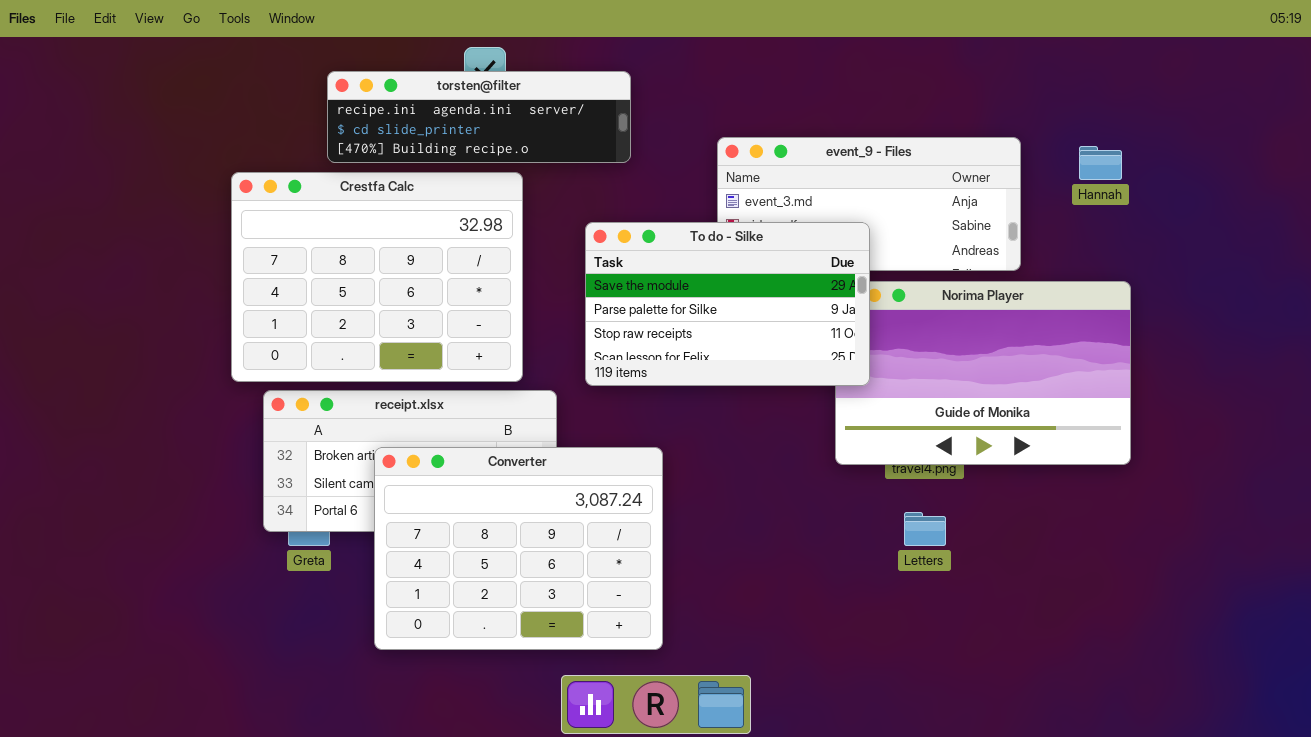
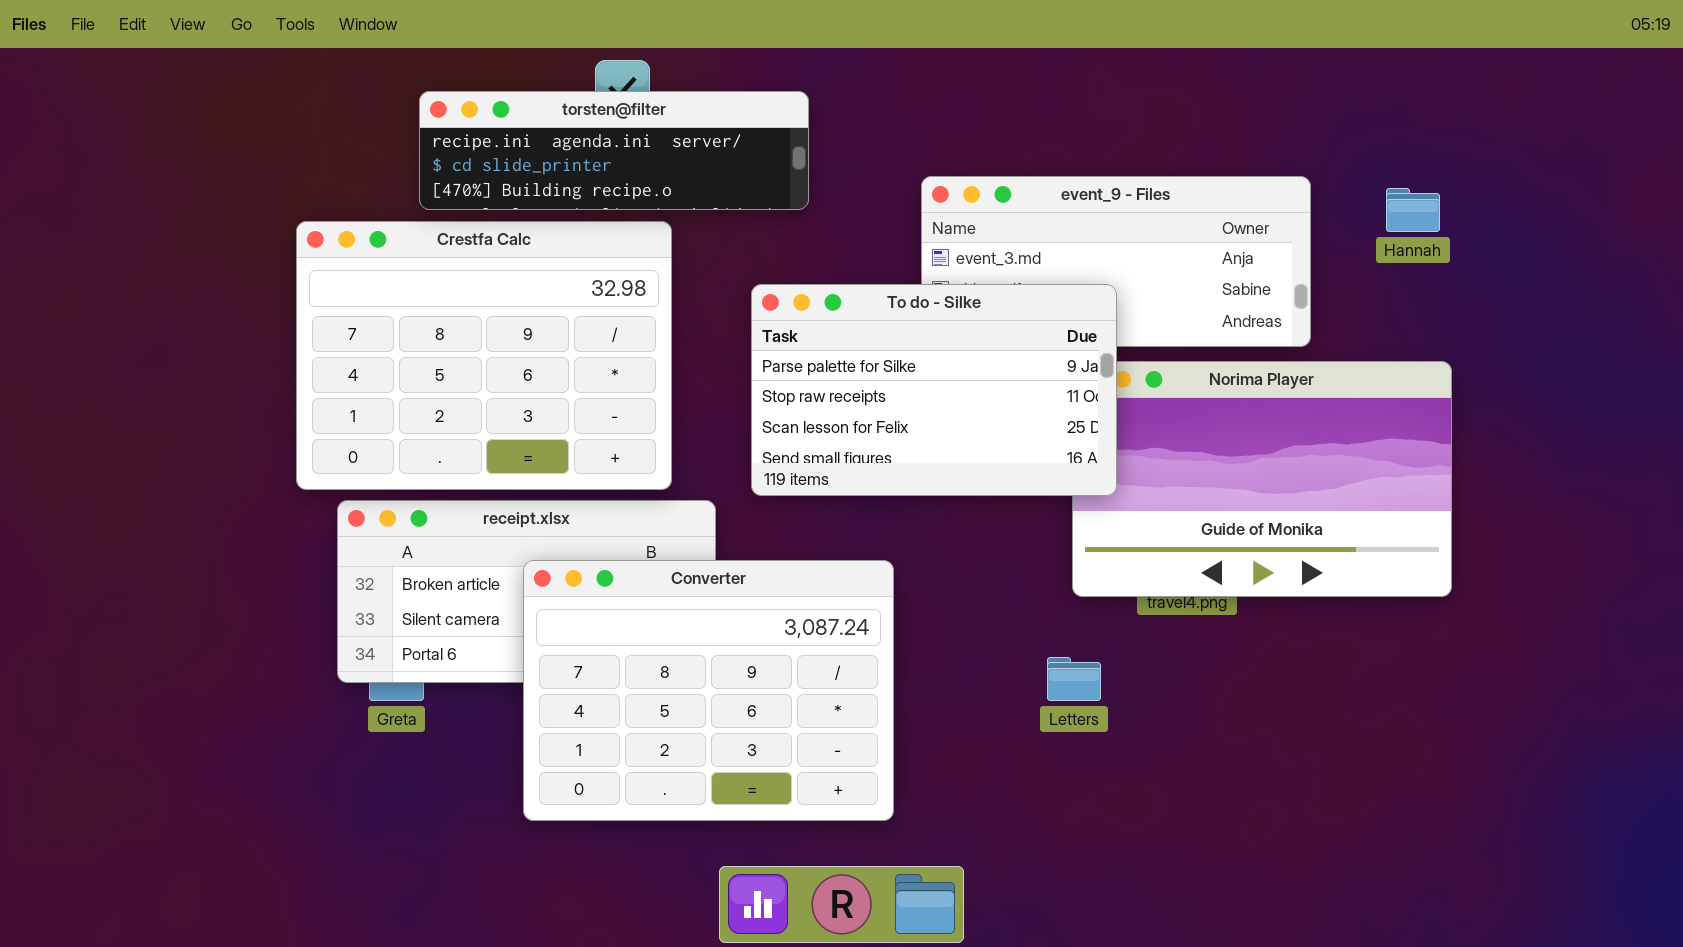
To do - Silke: [585,222,870,386] -> [751,284,1117,496], scrolled down 1 row
Converter: [374,447,663,650] -> [523,560,894,821], moved
Letters: [904,512,946,546] -> [1047,657,1101,701], moved

